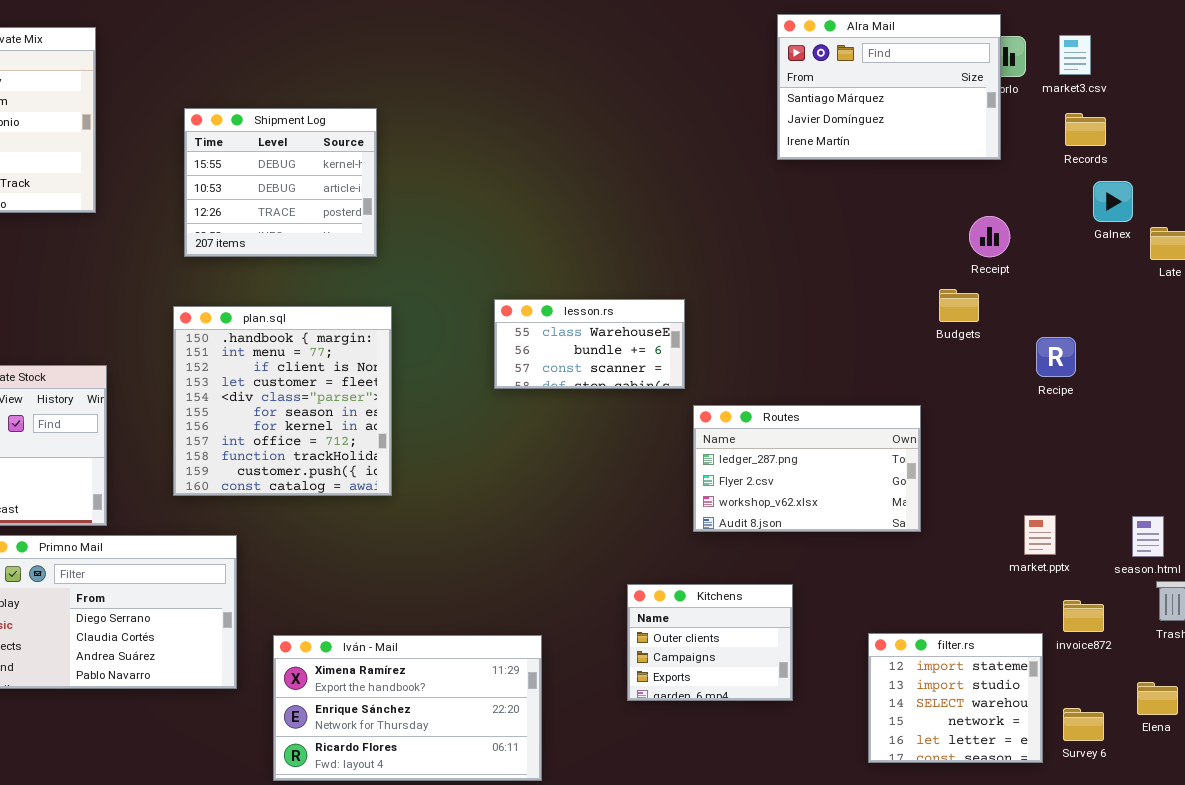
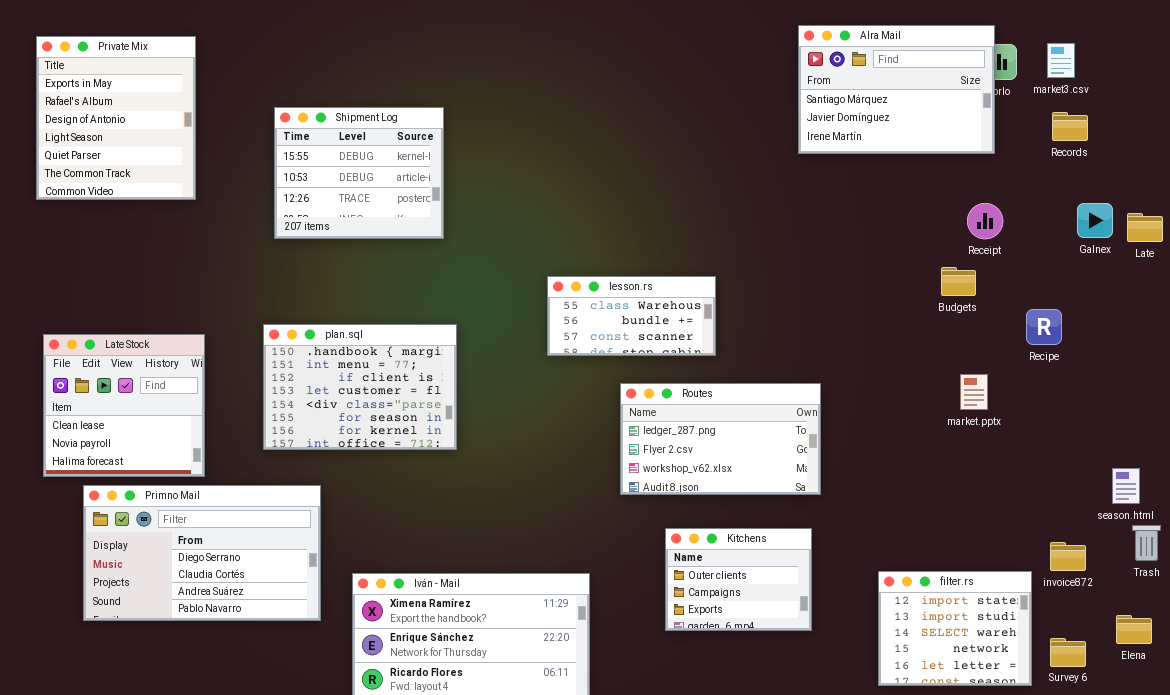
Galnex: [1093,181,1133,222] -> [1077,203,1113,238], moved
plan.sql: [173,306,392,496] -> [263,324,457,450], resized
Routes: [693,405,921,532] -> [620,383,821,495], moved
market.pptx: [1024,515,1056,555] -> [960,374,988,410], moved

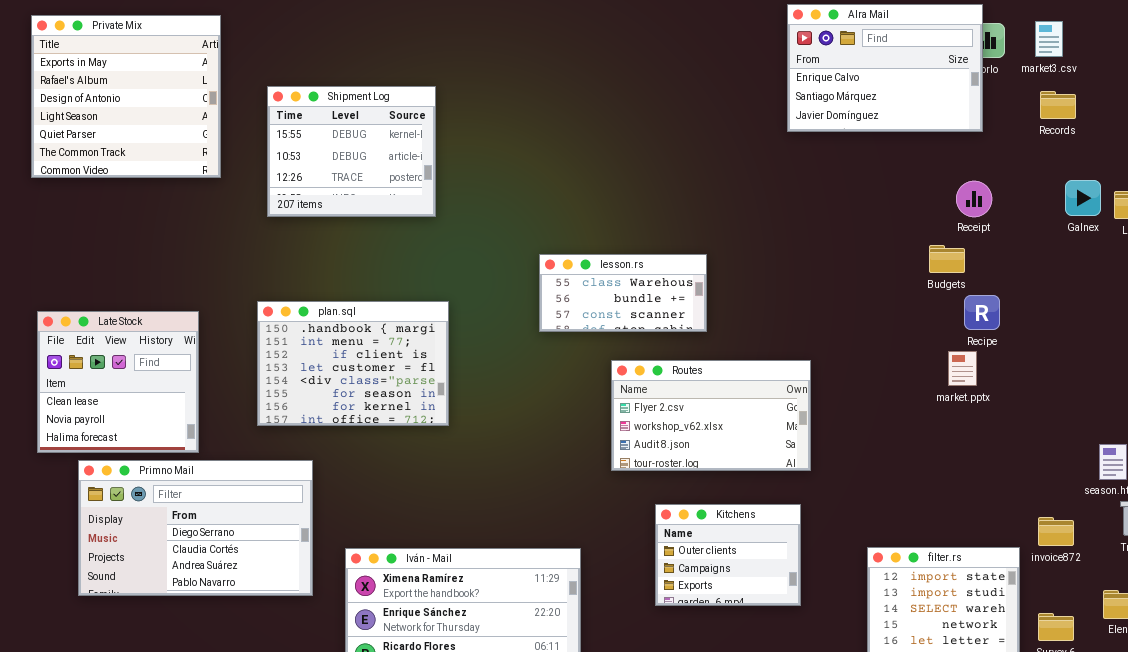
Alra Mail: [798,25,995,154] -> [787,4,983,132], scrolled up 1 row
Private Mix: [36,36,196,200] -> [31,15,221,178], resized
Recipe: [1026,309,1062,345] -> [964,295,1000,330], moved
Routes: [620,383,821,495] -> [611,360,811,471], scrolled down 1 row

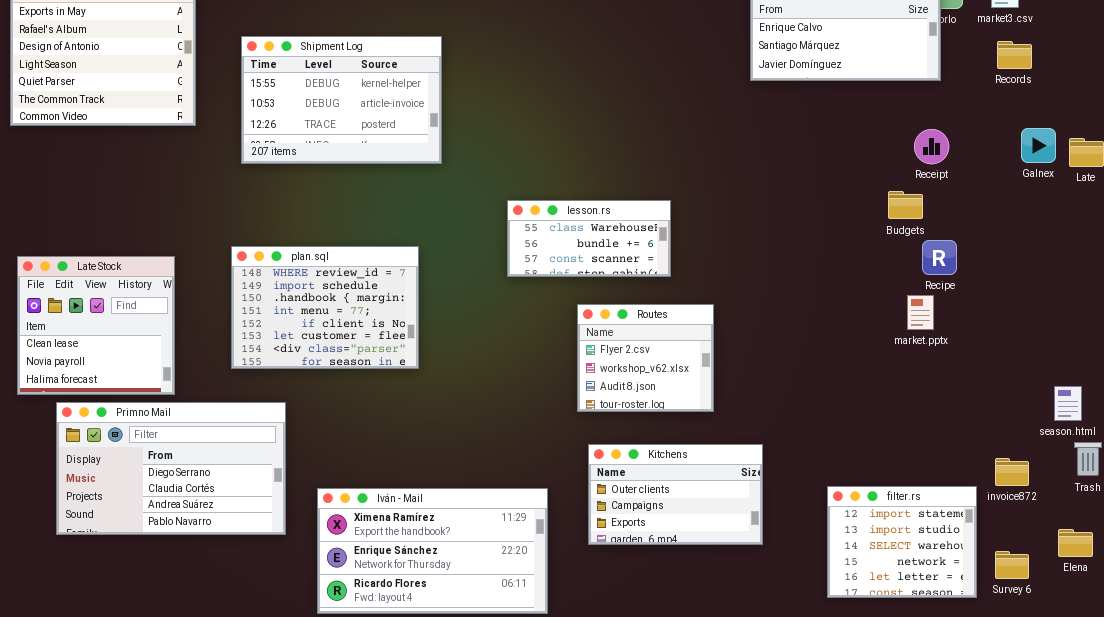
Shipment Log: [267,86,436,217] -> [241,36,442,164], resized
plan.sql: [257,301,449,426] -> [231,246,419,369], scrolled up 2 rows
Routes: [611,360,811,471] -> [577,304,714,412], resized
Kitchens: [655,504,801,606] -> [588,444,763,545], resized

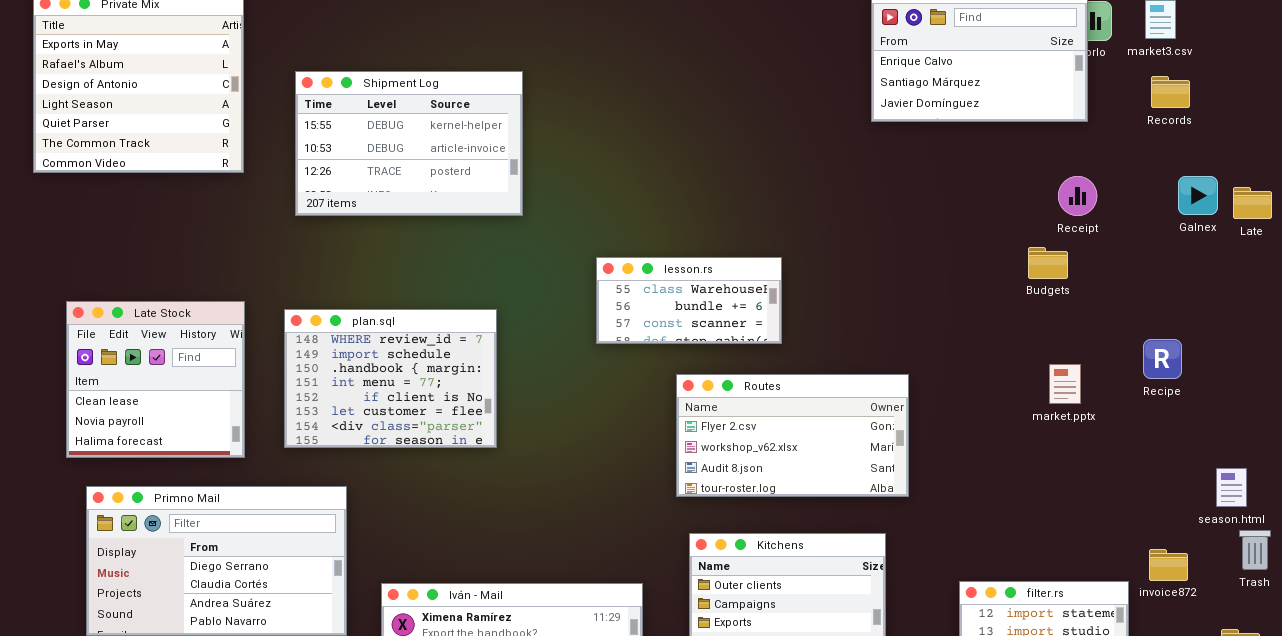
Recipe: [922,240,957,275] -> [1143,339,1182,379], moved
Late Stock: [17,256,175,395] -> [66,301,245,458], moved
Routes: [577,304,714,412] -> [676,374,909,497], resized

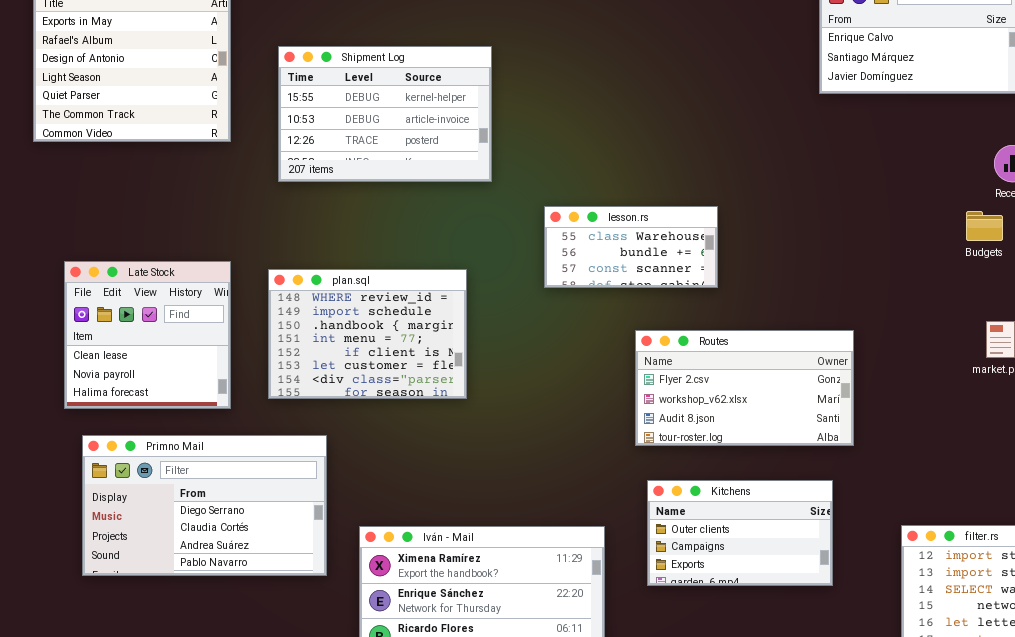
lesson.rs: [596,257,782,344] -> [544,206,718,288], moved

